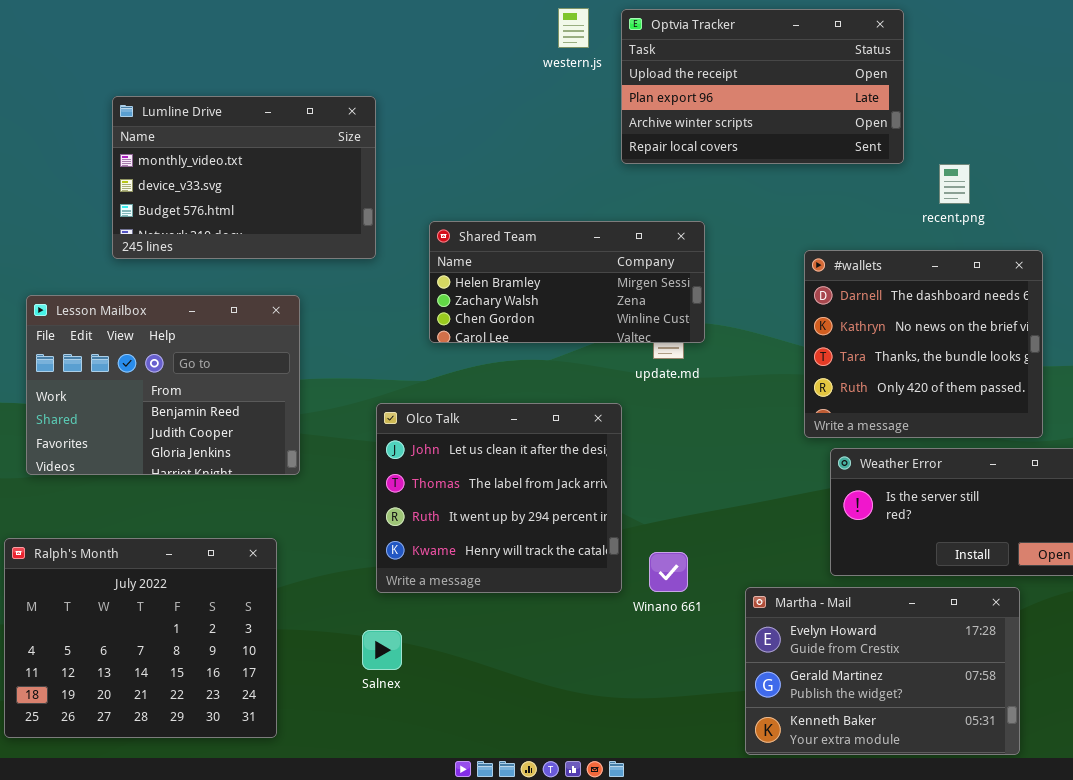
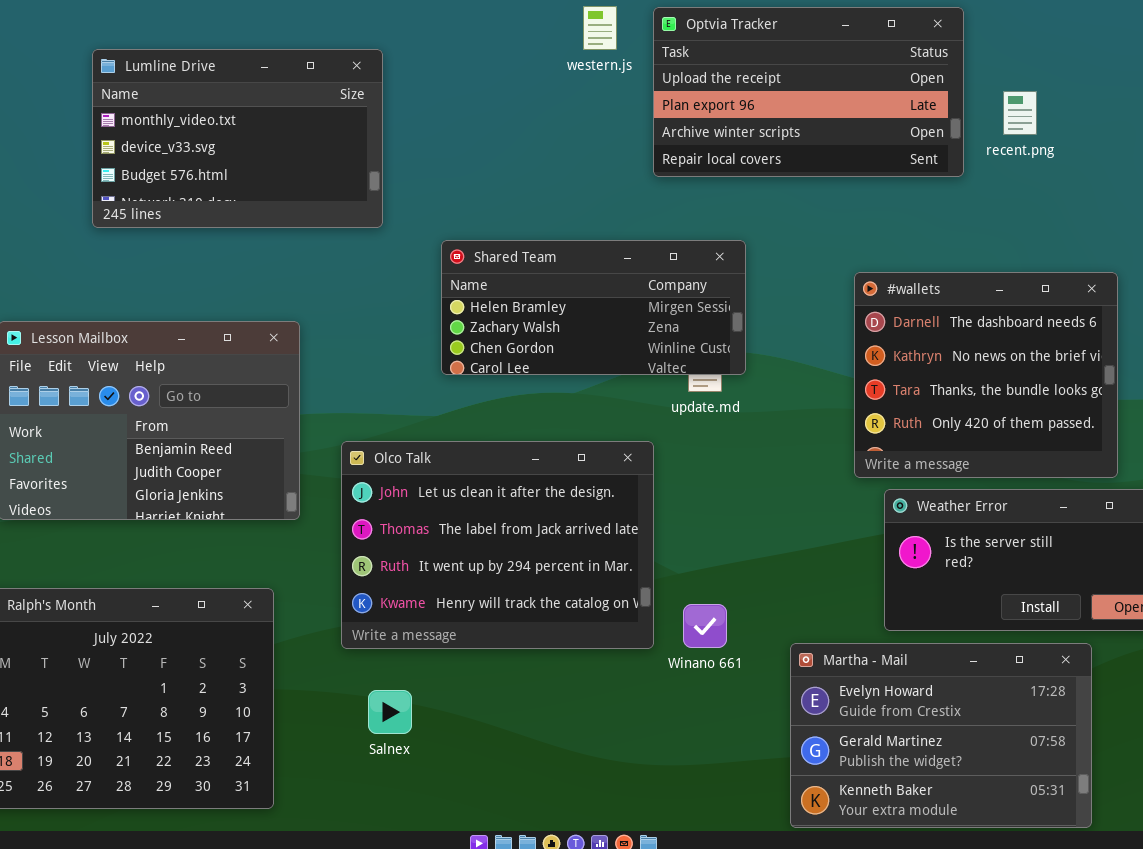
Lumline Drive: [112,96,376,259] -> [92,49,383,228], moved
recent.png: [939,164,970,204] -> [1003,91,1037,135], moved
Olco Talk: [376,403,622,593] -> [341,441,654,649], resized

